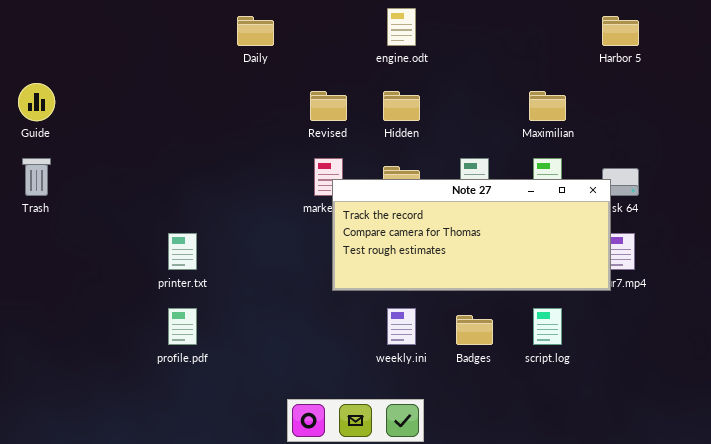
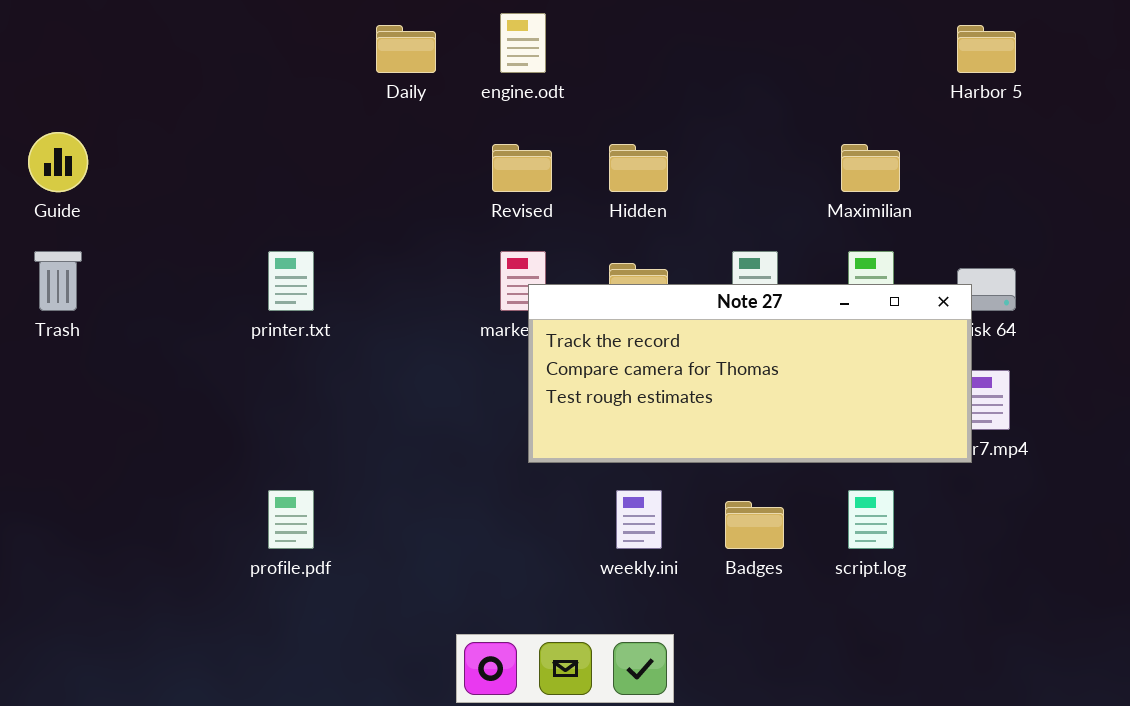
engine.odt: [387,8,416,46] -> [500,13,546,73], moved
printer.txt: [168,233,197,270] -> [268,251,314,311], moved

